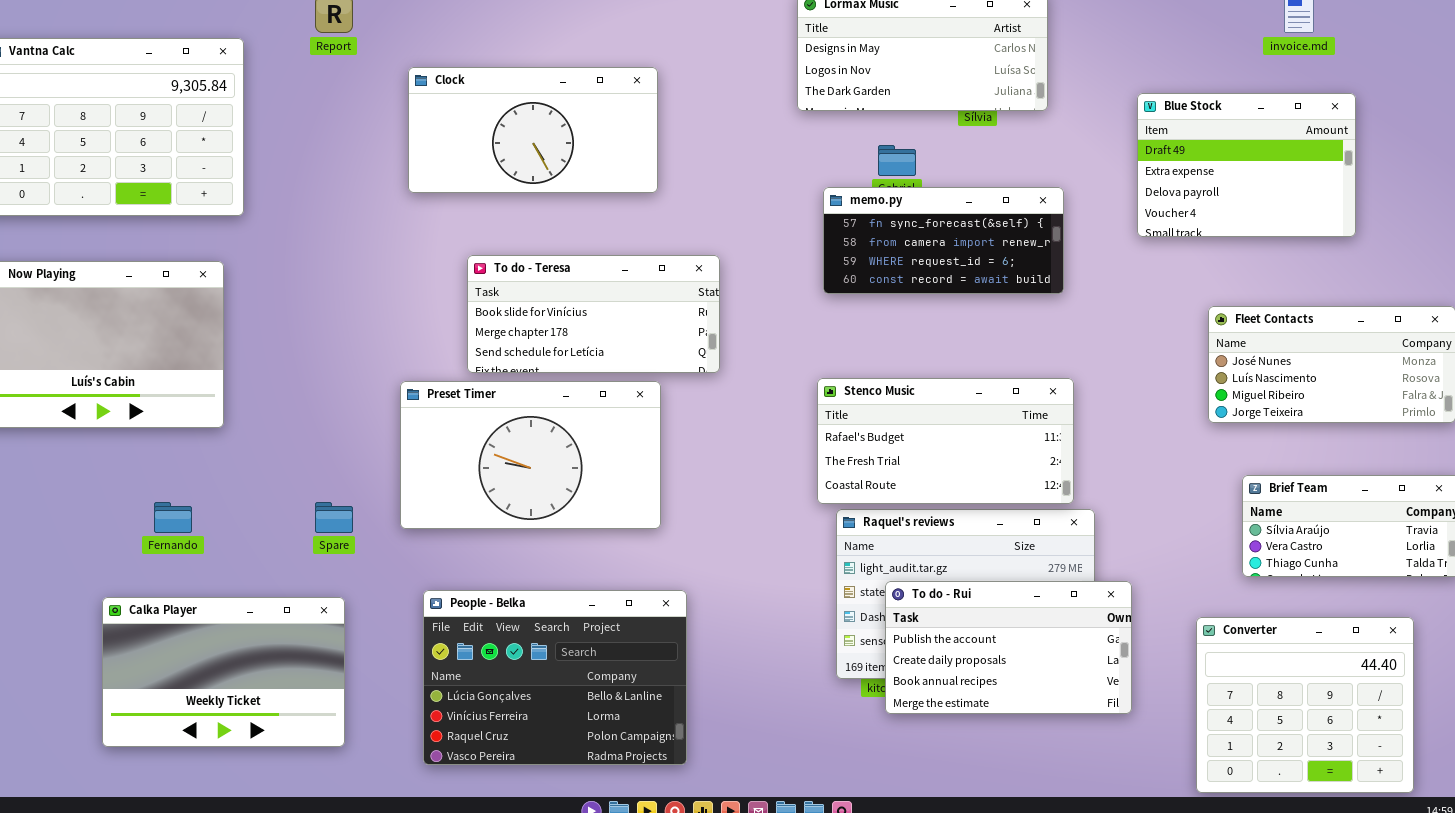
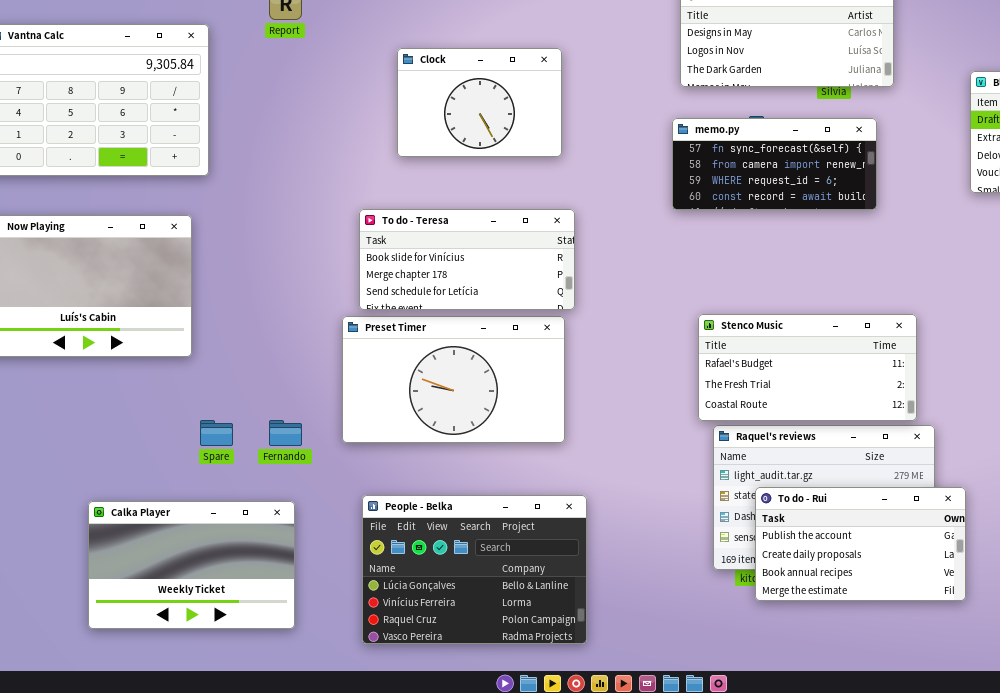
Clock: [408,67,658,193] -> [397,48,562,157], resized
memo.py: [823,187,1064,294] -> [672,118,877,210], moved
To do - Teresa: [467,255,720,373] -> [359,209,575,310], moved
Fernando: [154,502,192,533] -> [269,420,302,446], moved
Spare: [315,502,353,533] -> [200,420,233,446], moved

